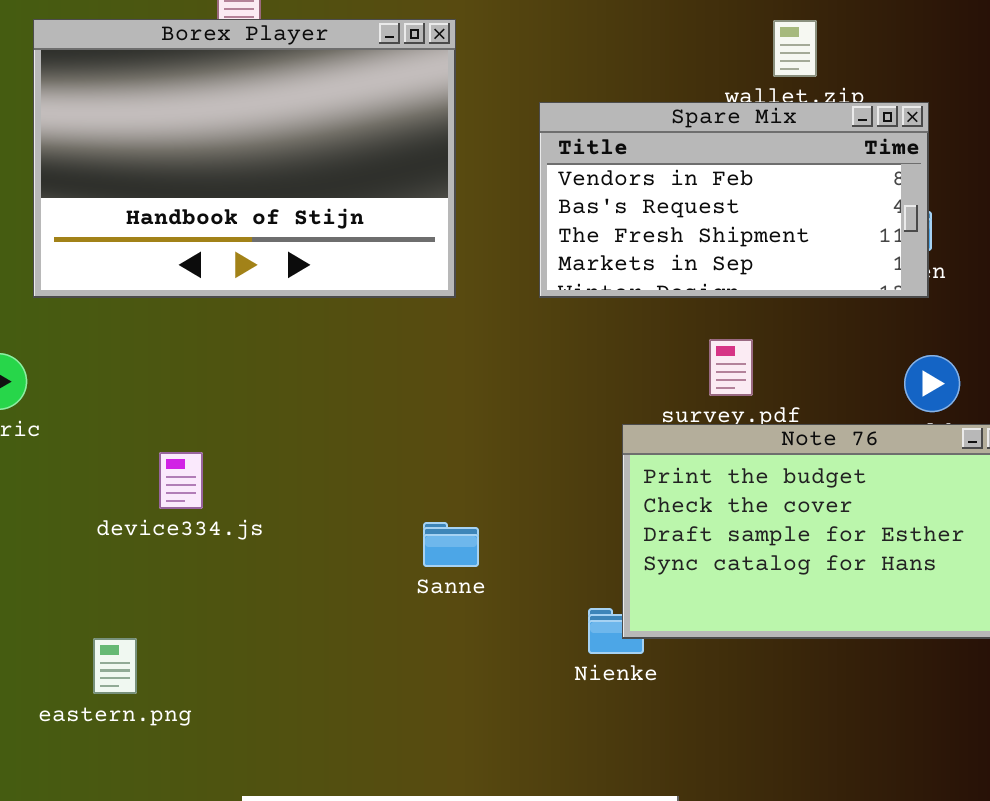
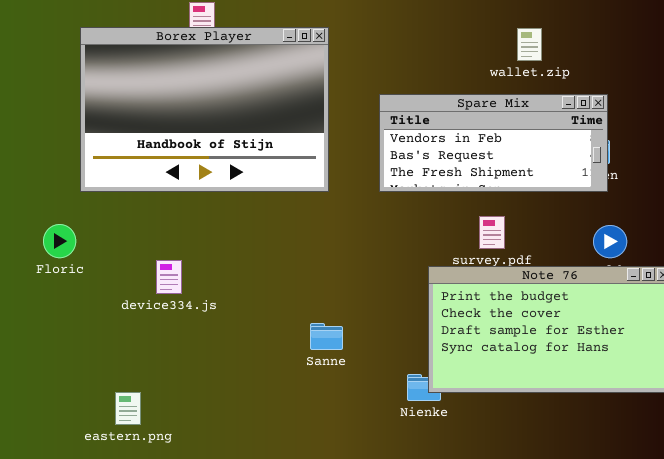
Spare Mix: [539,102,929,298] -> [379,94,608,192], resized
device334.js: [159,452,203,509] -> [156,260,182,294], moved

